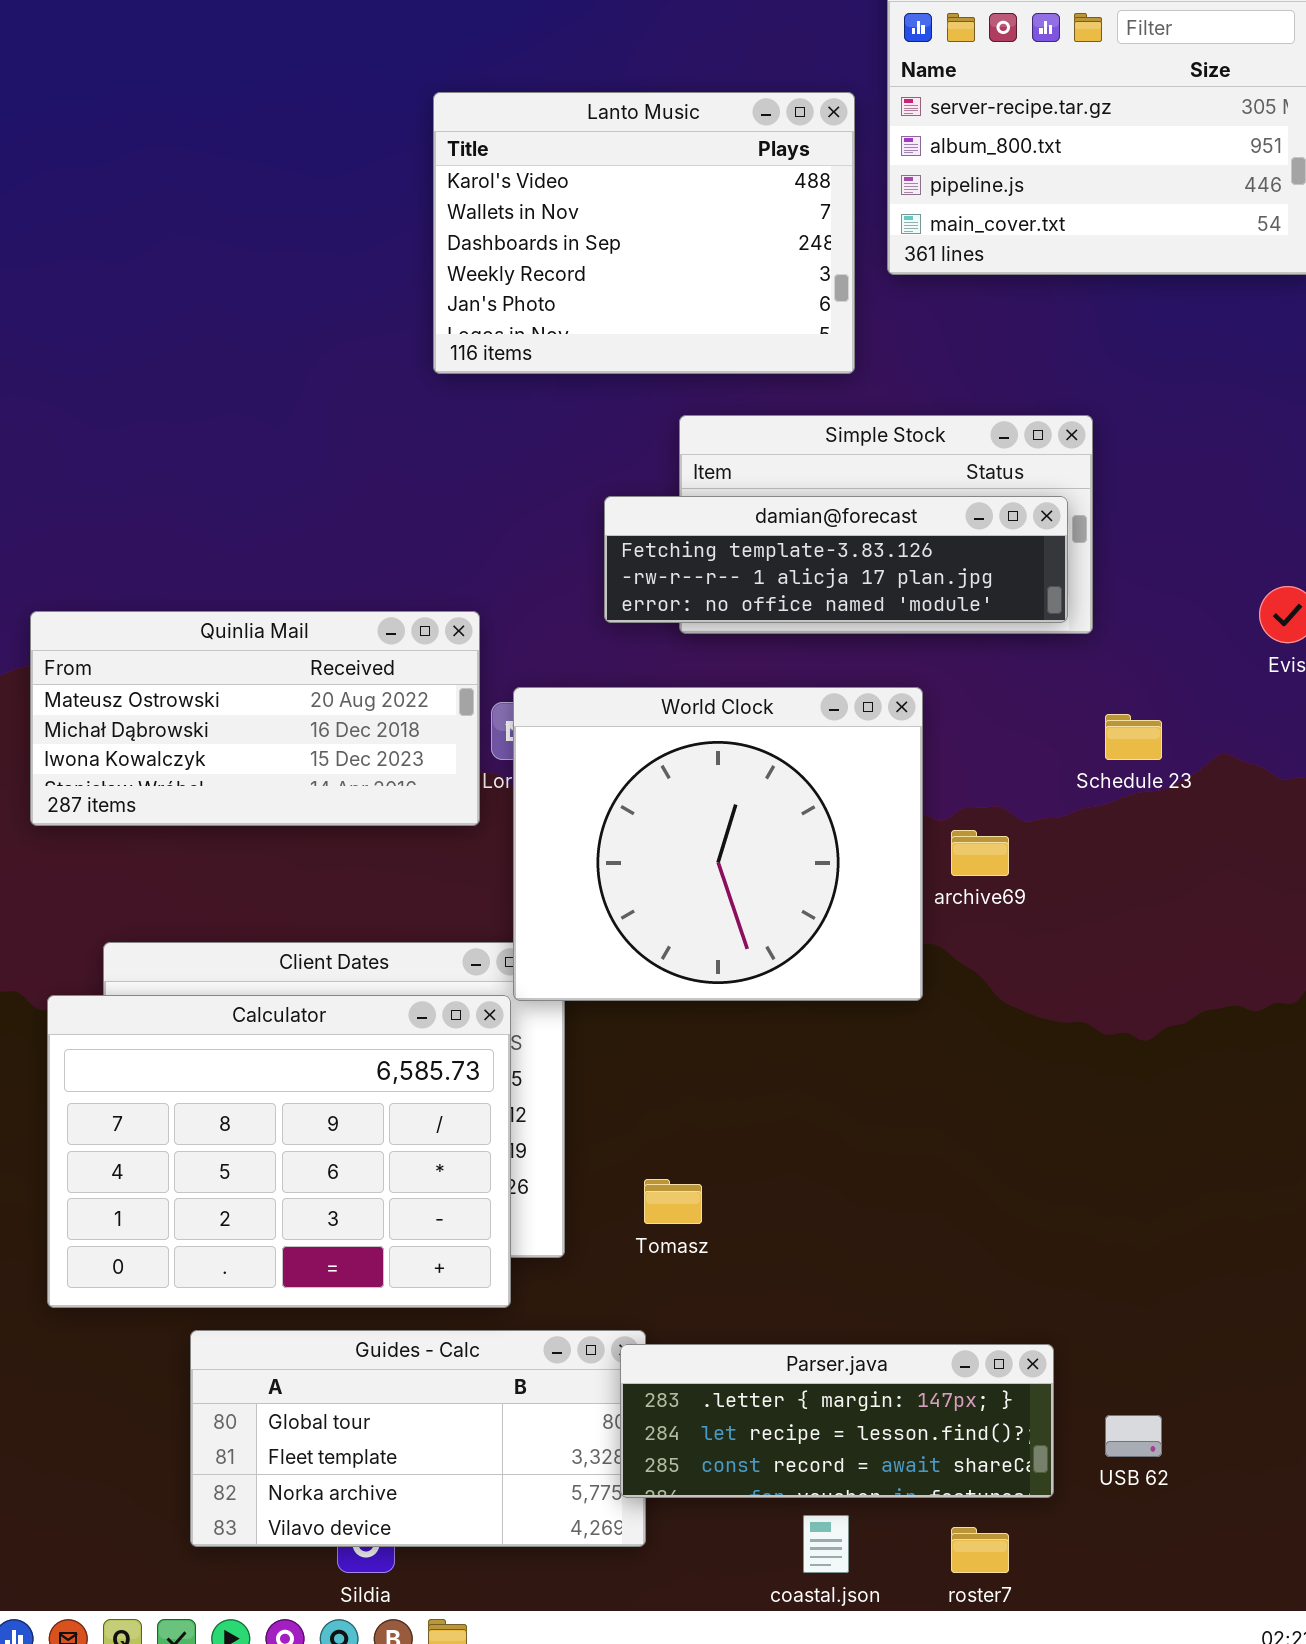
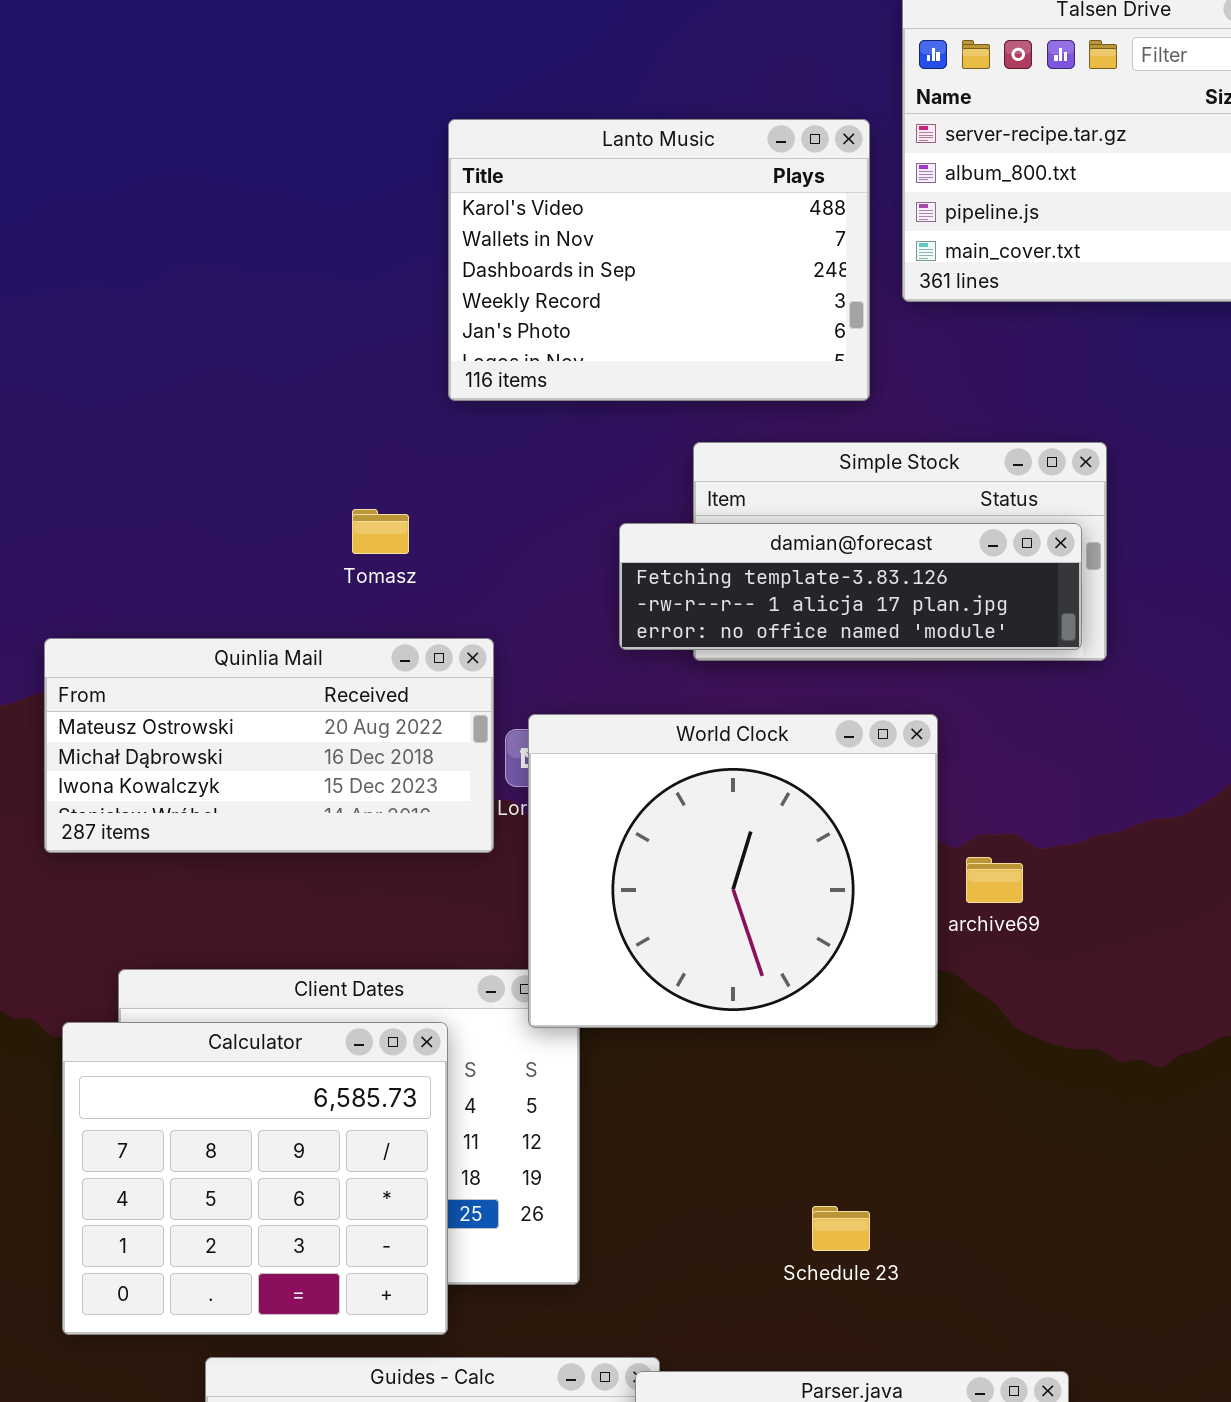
Schedule 23: [1105,714,1162,760] -> [812,1206,870,1251], moved
Calculator: [47,995,511,1308] -> [62,1022,448,1335], resized
Tomasz: [644,1179,702,1224] -> [352,509,409,554], moved

